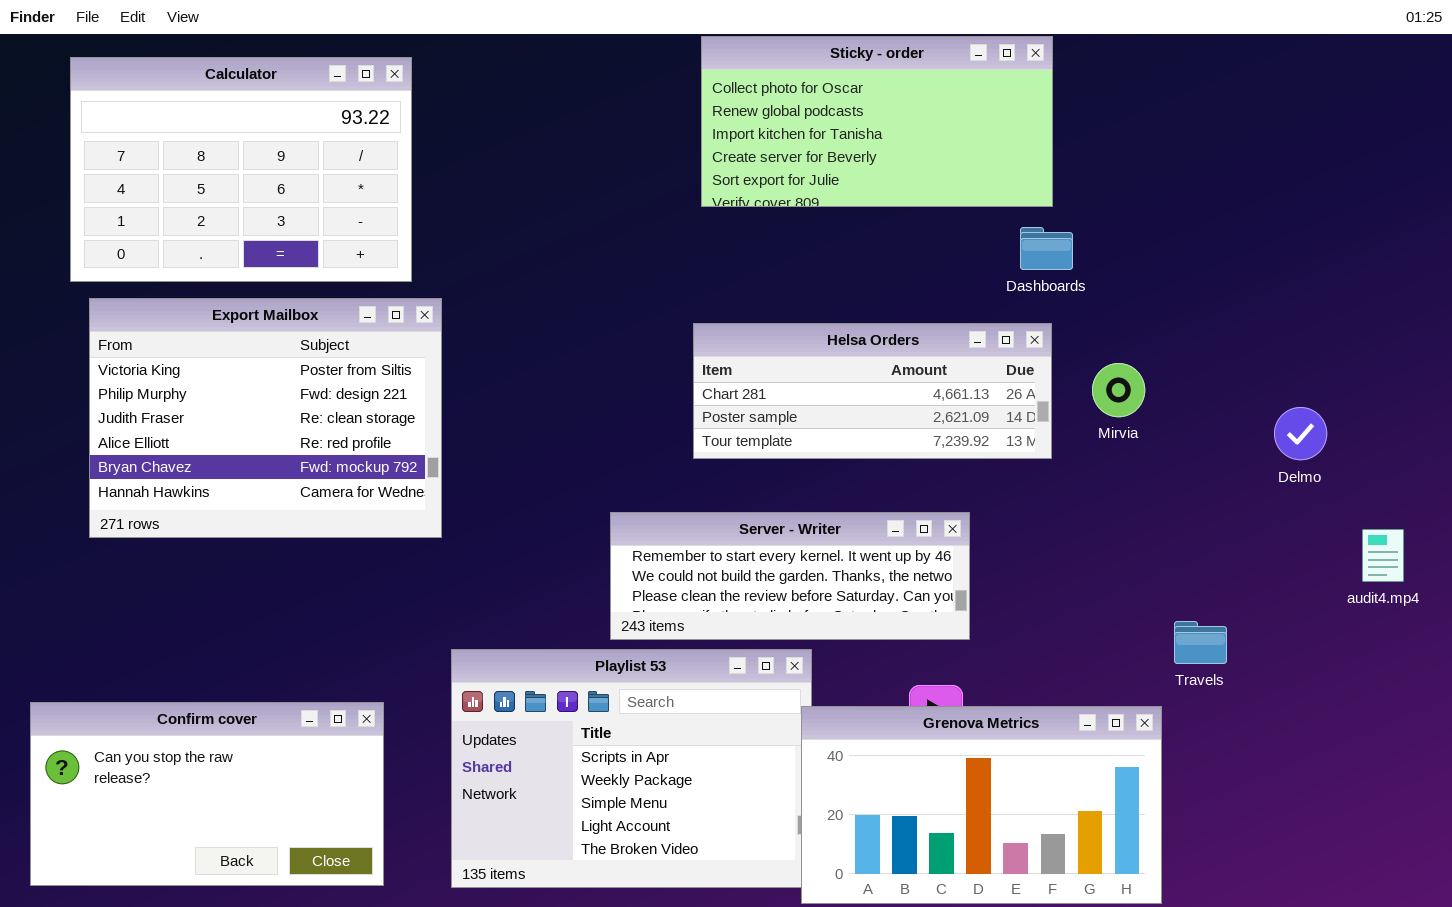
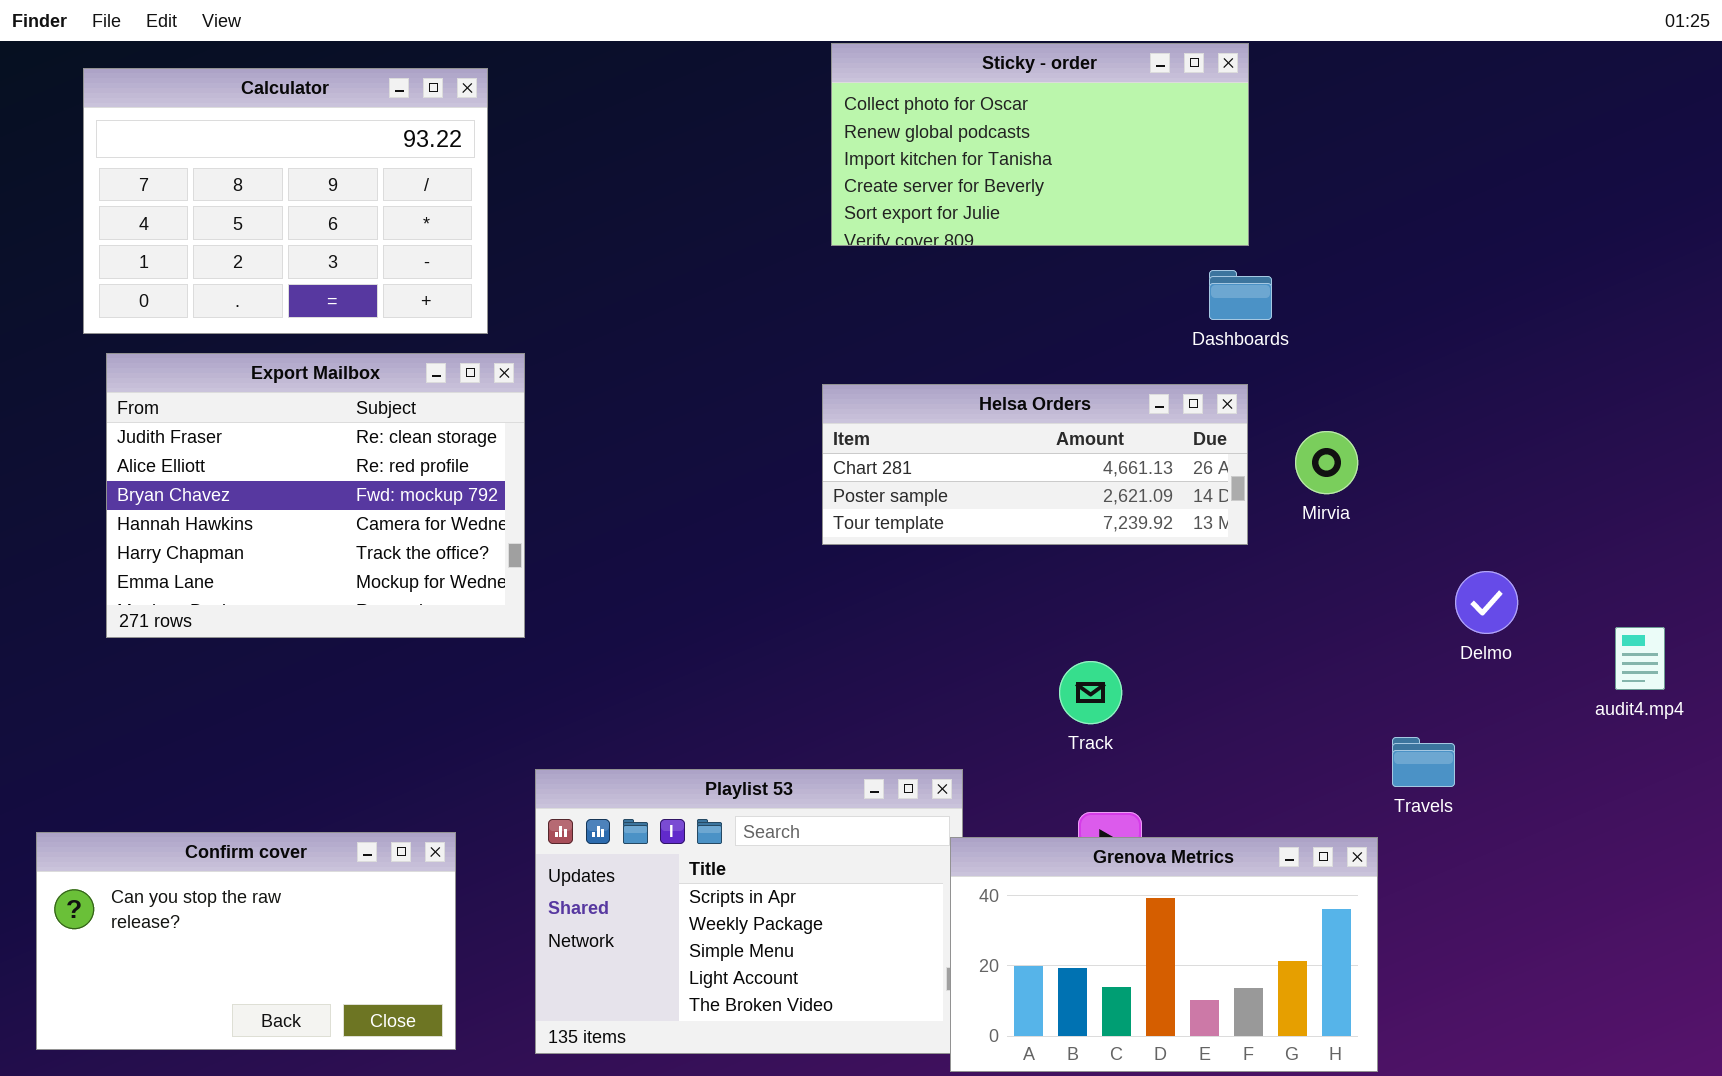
Export Mailbox: [89,298,442,538] -> [106,353,525,638], scrolled down 2 rows
Delmo: [1274,407,1327,460] -> [1455,571,1518,634], moved
Server - Writer: [610,512,970,640] -> none, closed

